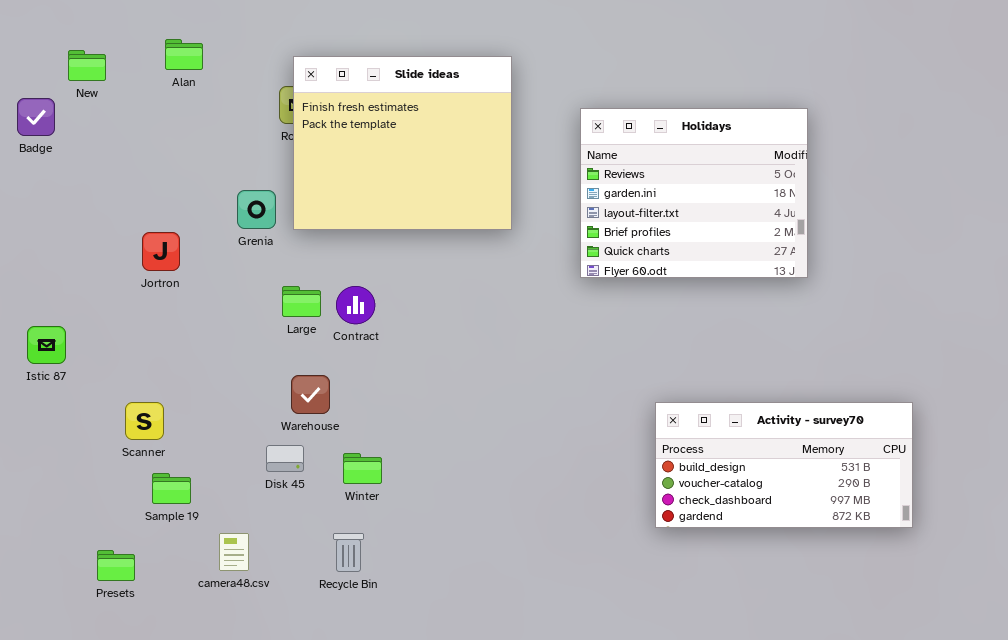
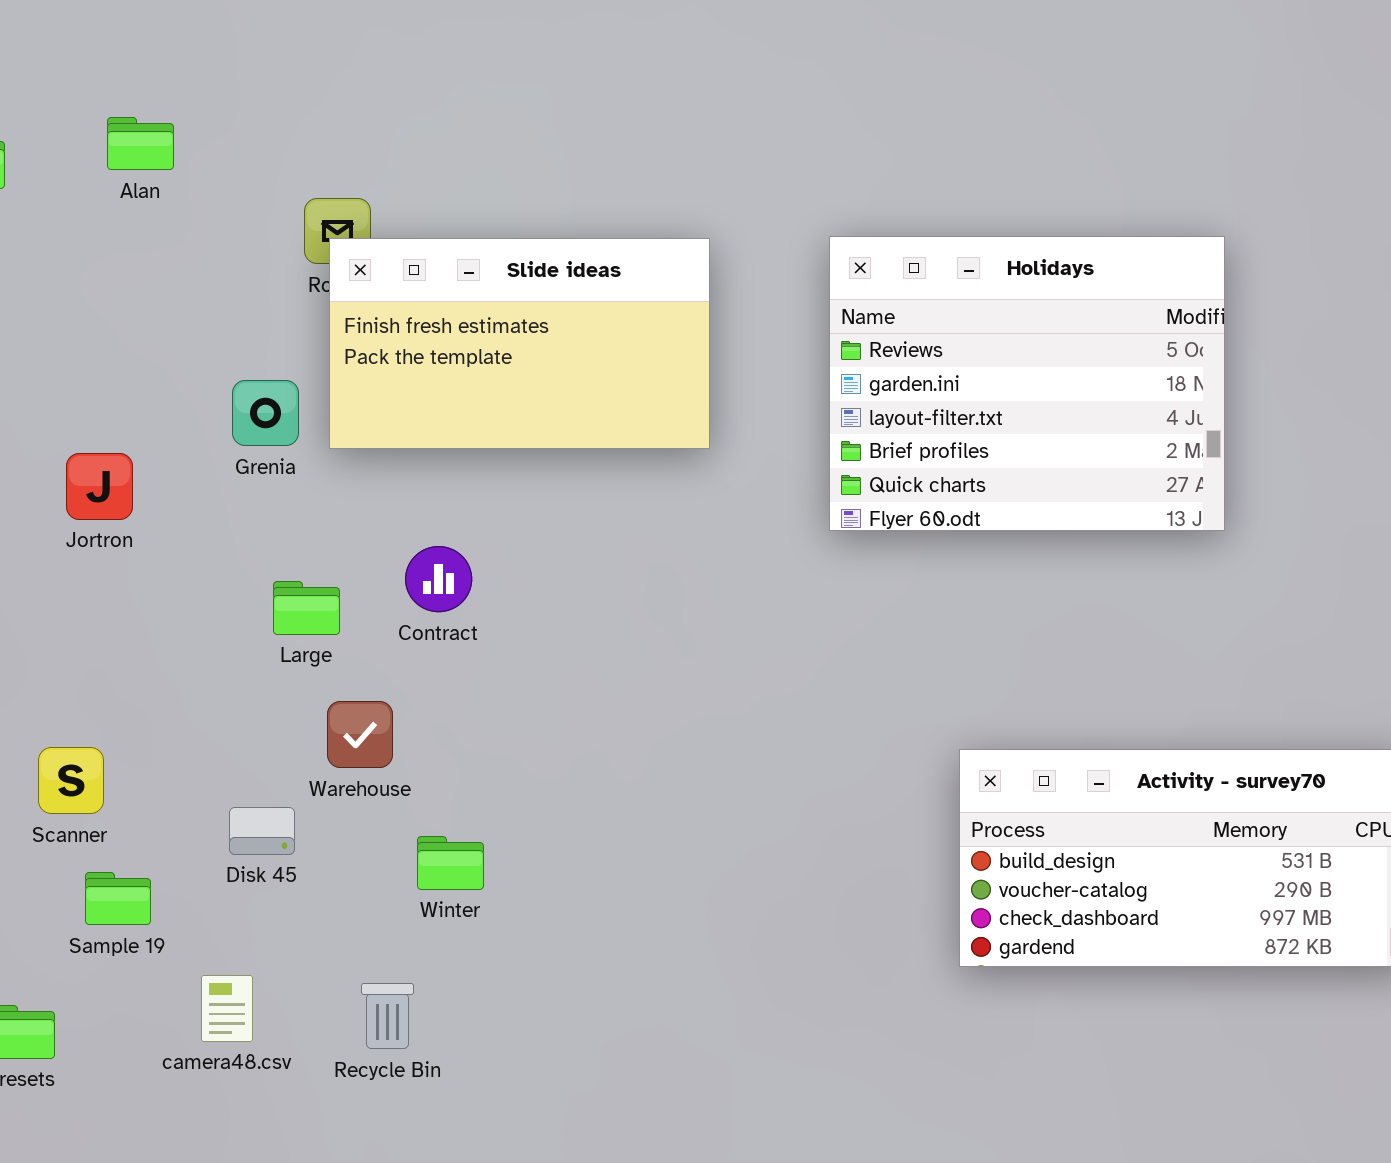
Slide ideas: [293,56,512,230] -> [329,238,710,449], resized
Large: [282,286,321,317] -> [273,581,340,635], moved
Disk 45: [266,445,304,472] -> [229,807,295,855], moved
Recycle Bin: [333,533,364,572] -> [361,983,414,1049], moved

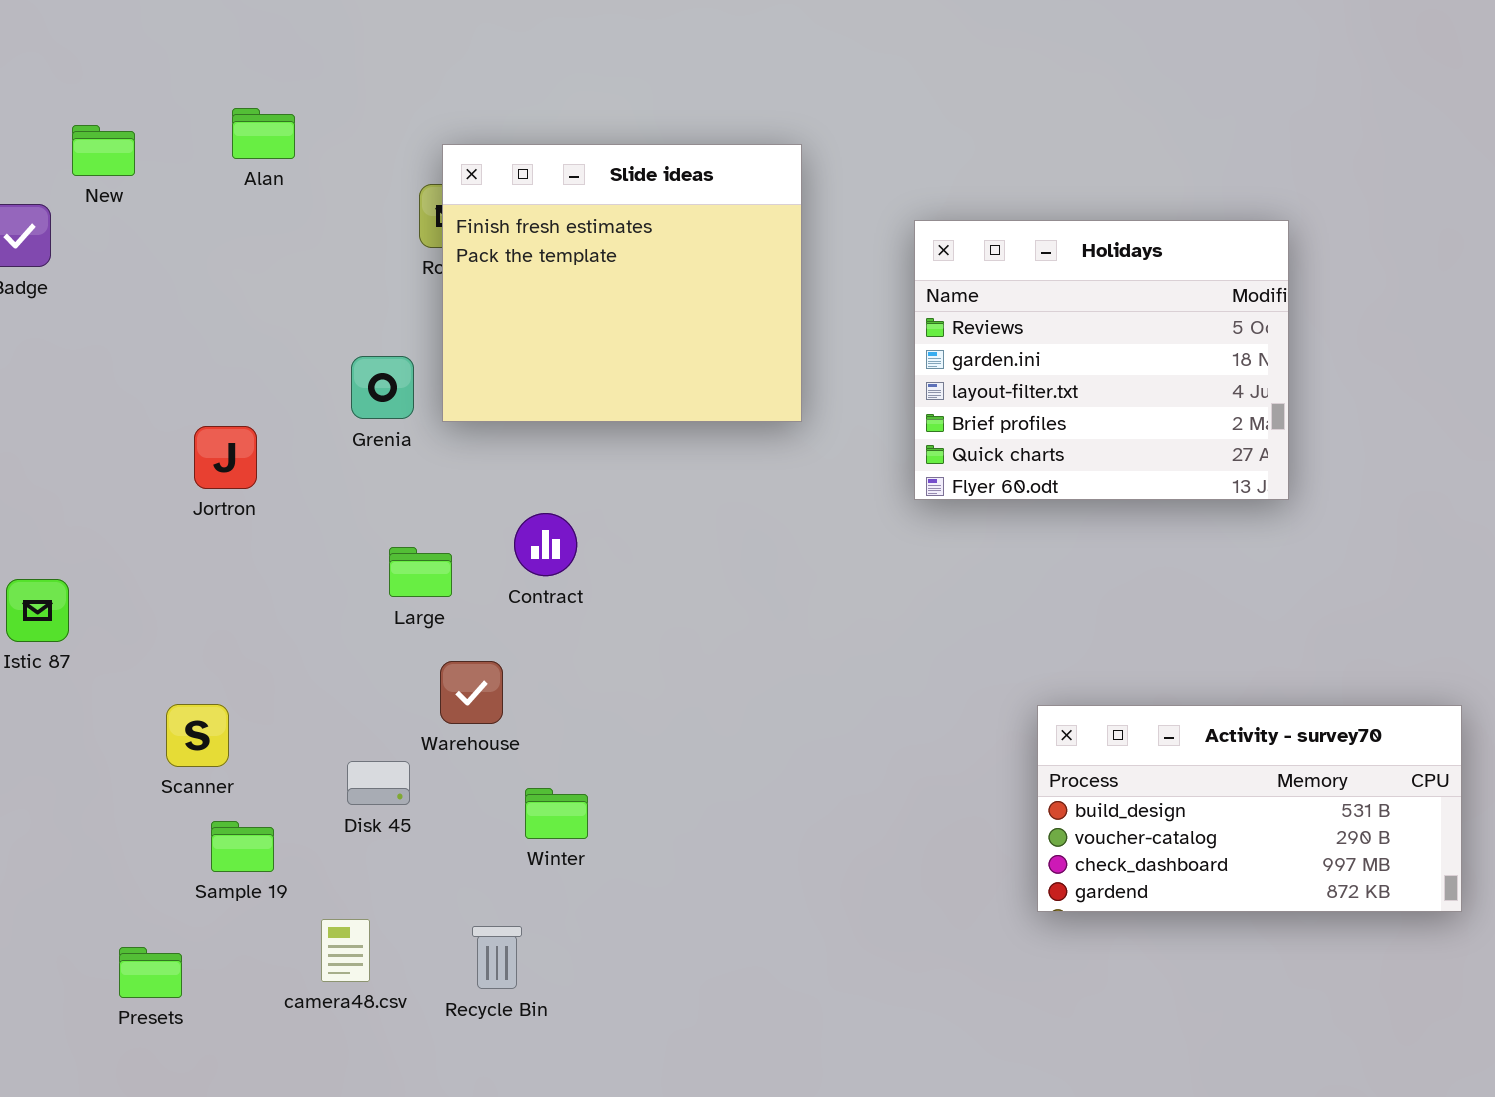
Slide ideas: [329,238,710,449] -> [442,144,802,422], resized

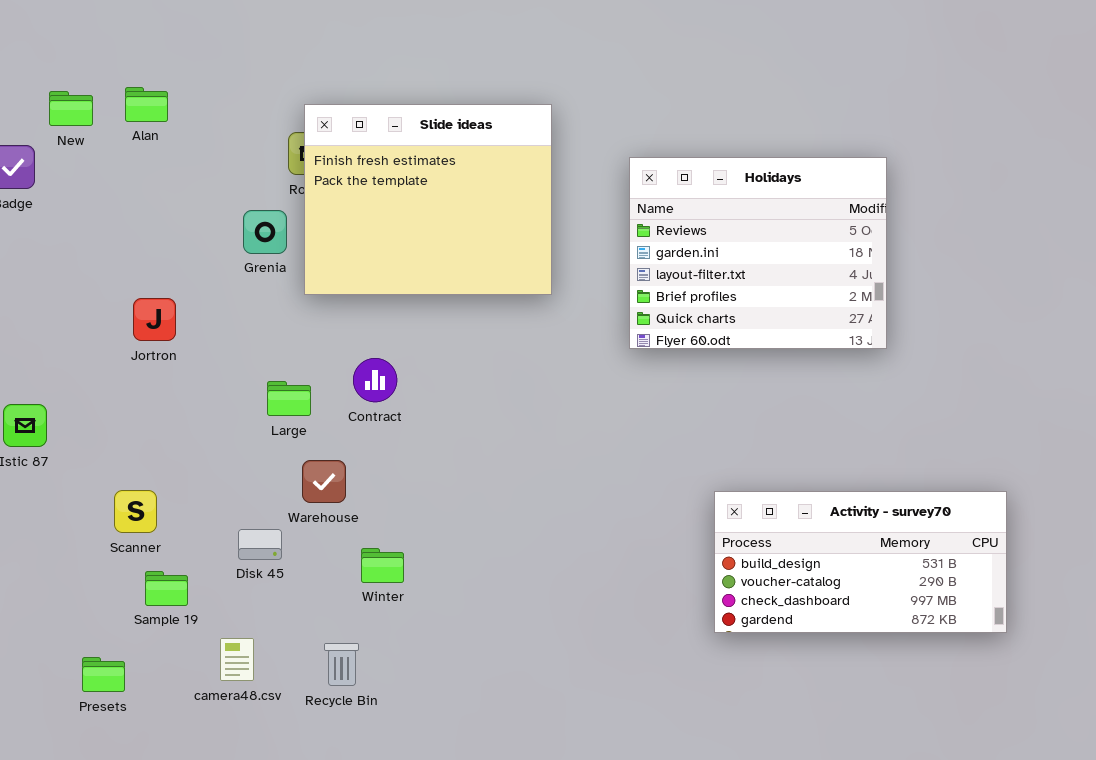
Alan: [232,108,295,159] -> [125,87,168,122], moved
Grenia: [351,356,414,419] -> [243,210,287,254], moved

